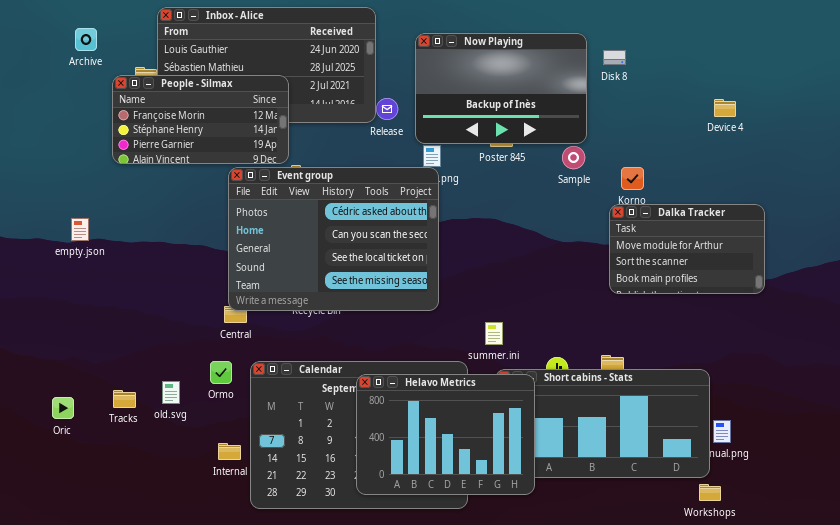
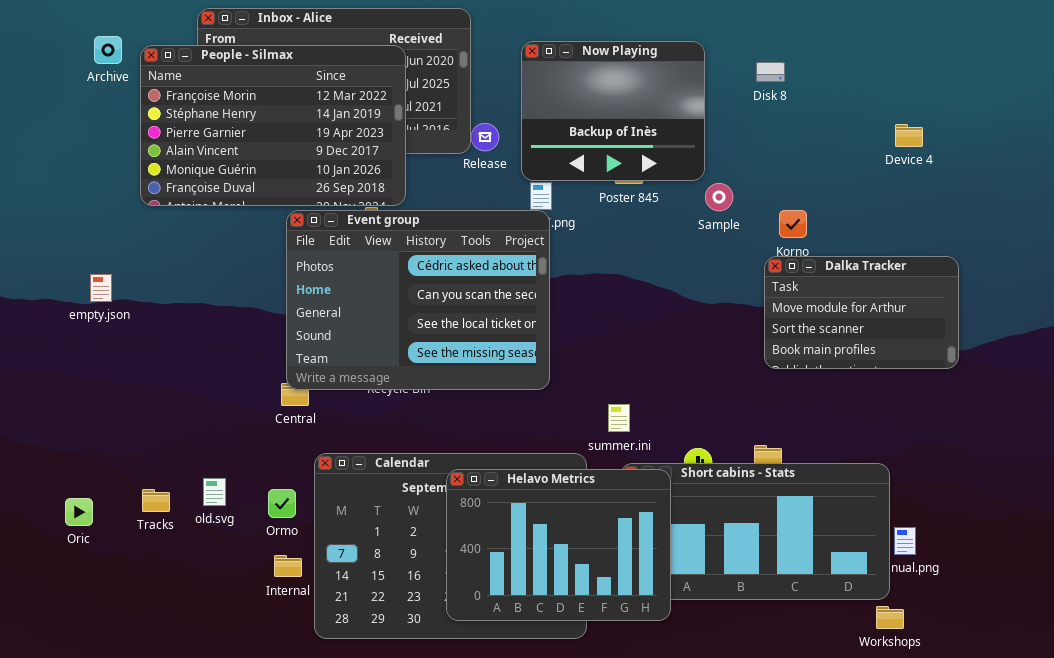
Now Playing: [415,33,587,144] -> [521,41,705,181], resized
People - Silmax: [112,75,289,164] -> [140,45,406,206], resized
Ormo: [210,361,232,384] -> [268,489,296,518], moved

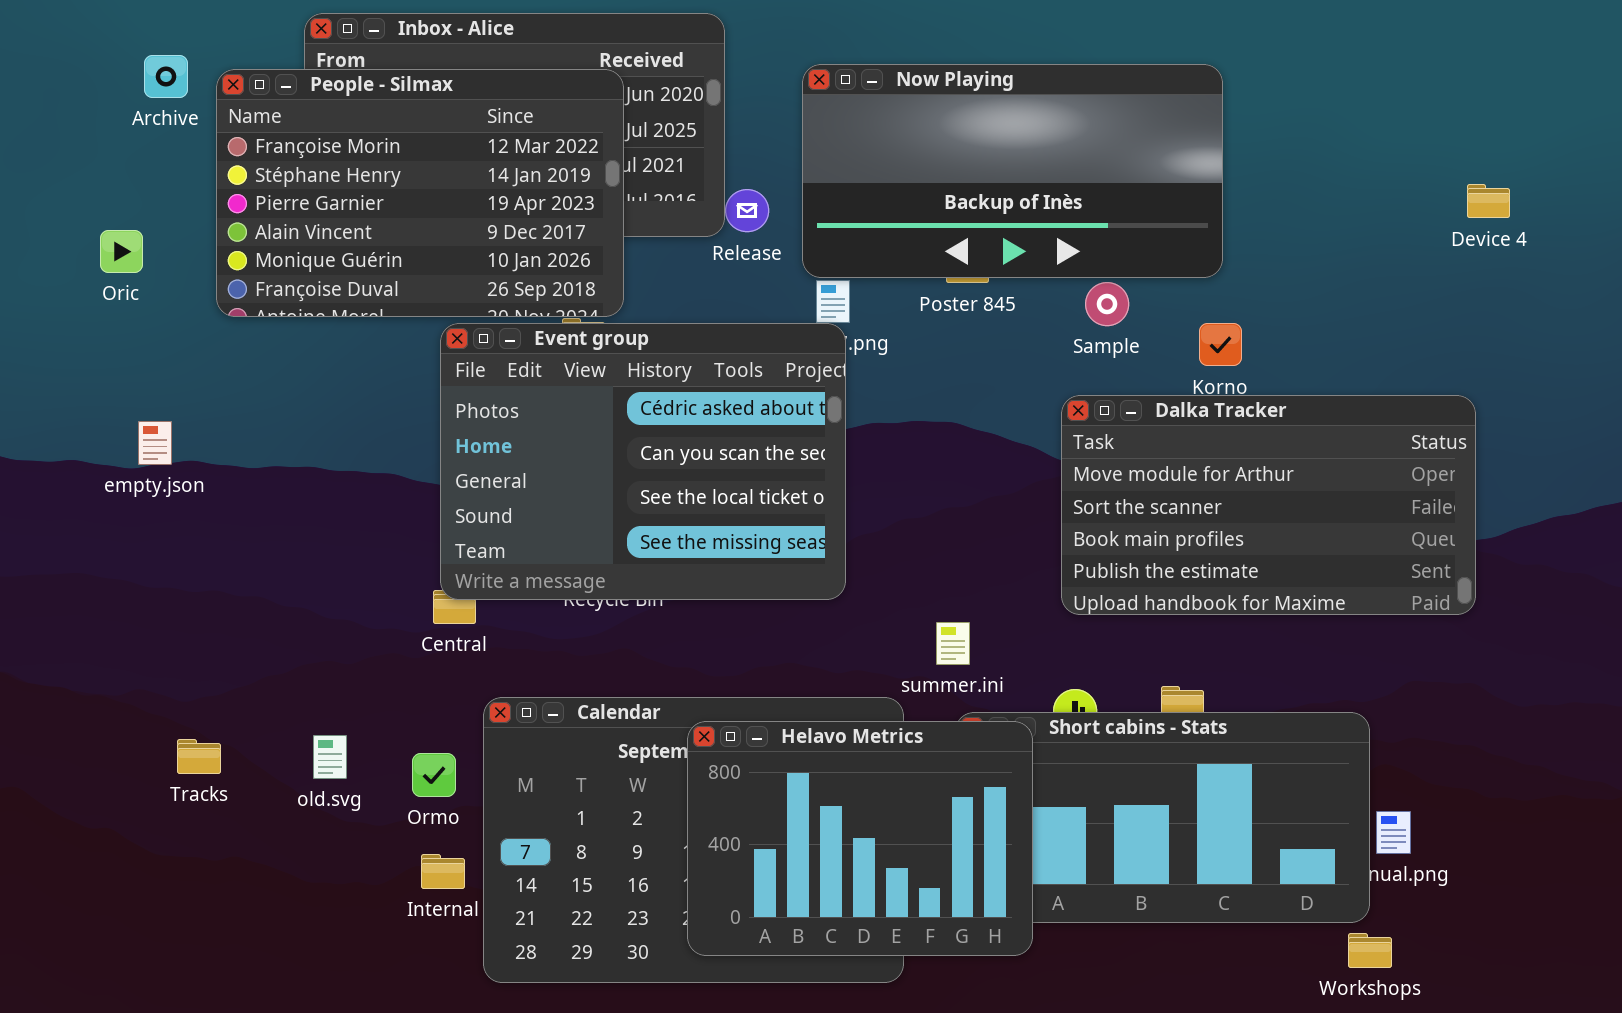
Now Playing: [521,41,705,181] -> [802,64,1223,278], resized
Device 4: [895,124,923,147] -> [1467,184,1510,218], moved
Dalka Tracker: [764,256,959,369] -> [1061,395,1476,615], resized
Tracks: [142,489,170,512] -> [177,739,221,774], moved
Oric: [65,498,93,526] -> [100,230,143,273], moved

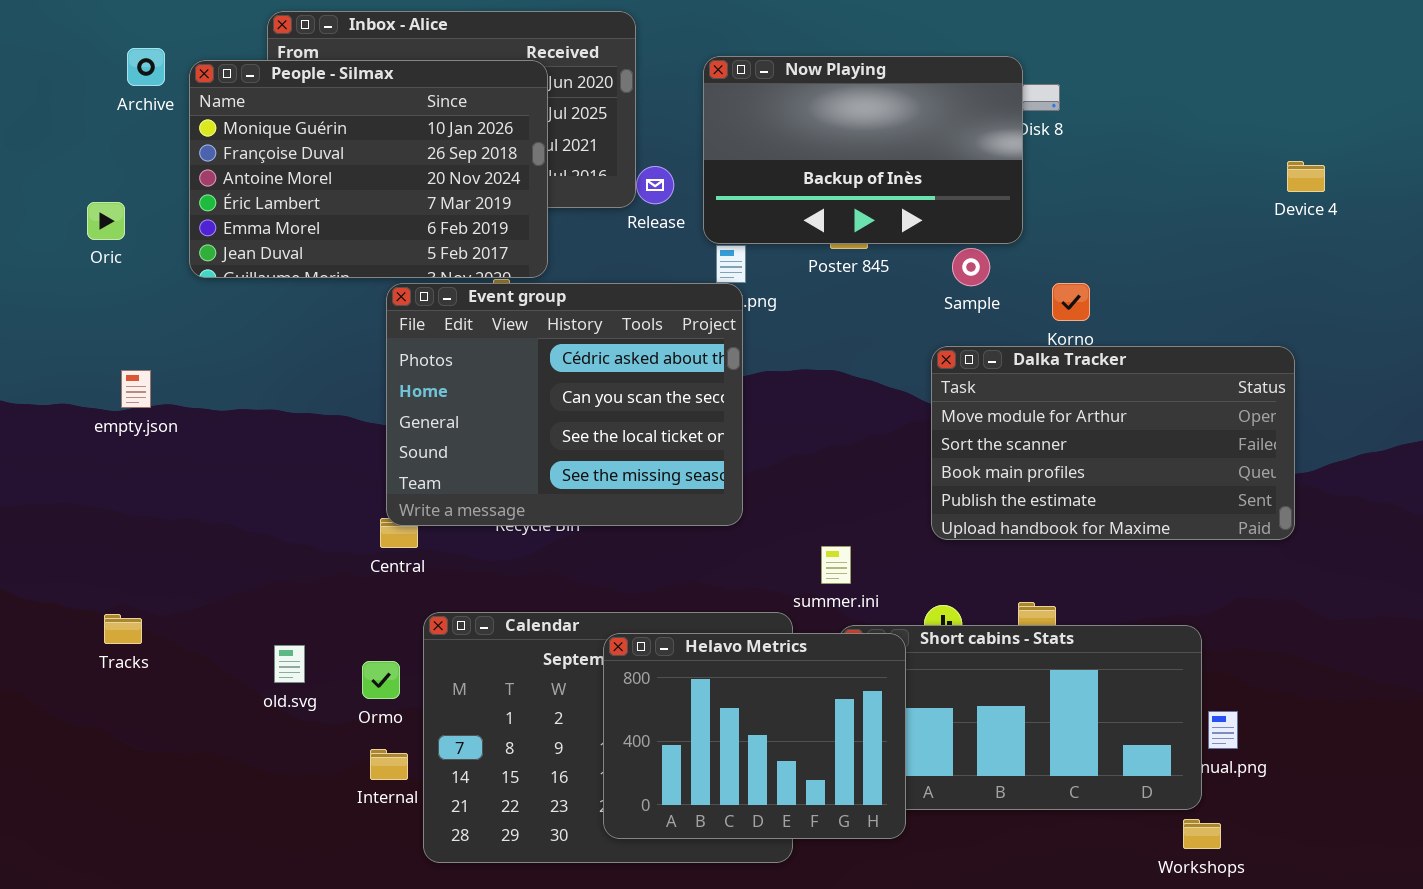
Now Playing: [802,64,1223,278] -> [703,56,1023,244], resized
People - Silmax: [216,69,624,317] -> [189,60,548,278], scrolled down 4 rows
Tracks: [177,739,221,774] -> [104,614,142,644], moved

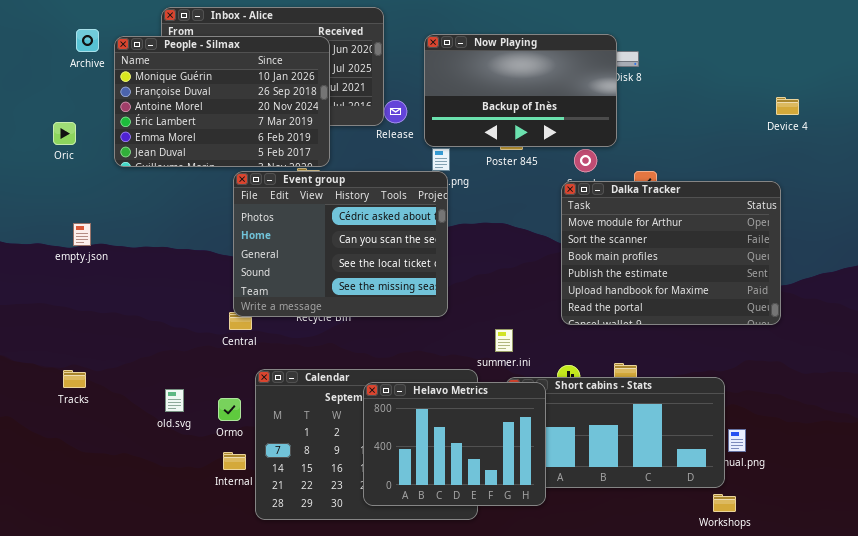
Dalka Tracker: [931,346,1295,540] -> [561,181,781,325], resized

